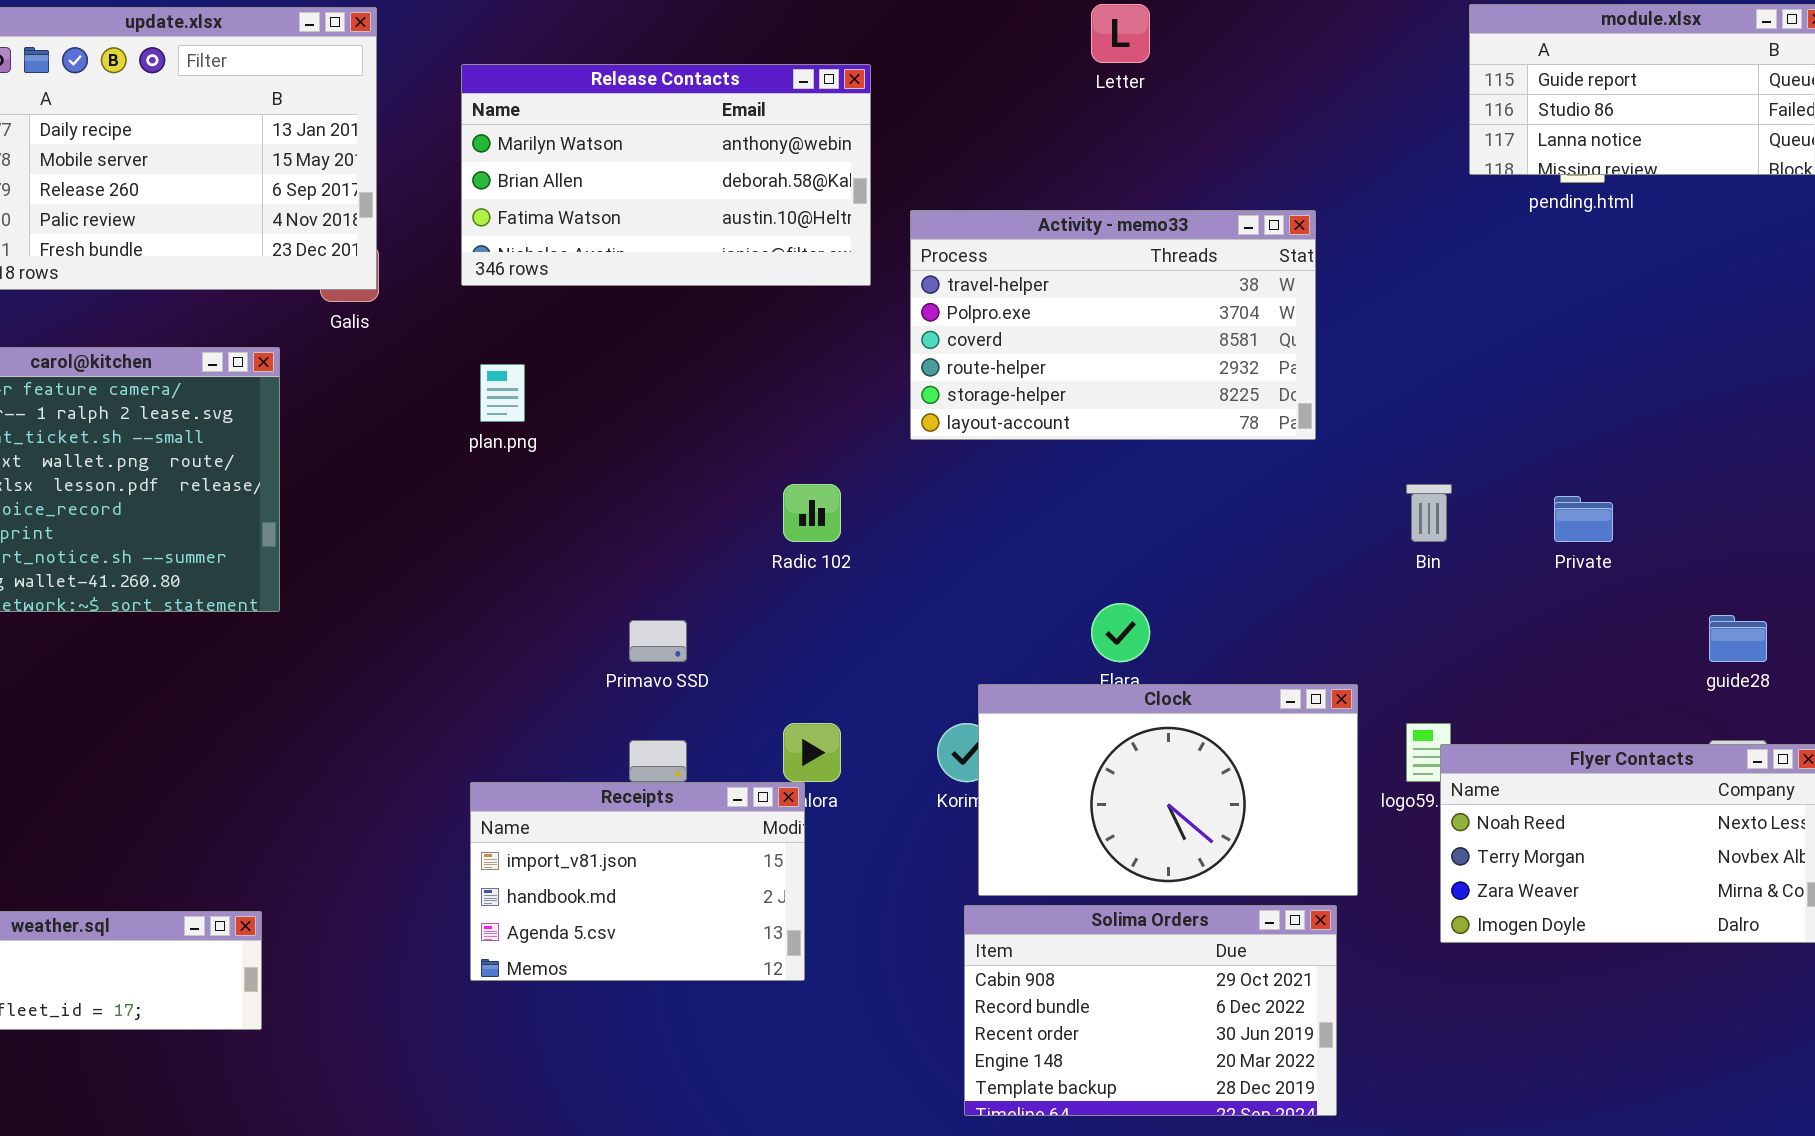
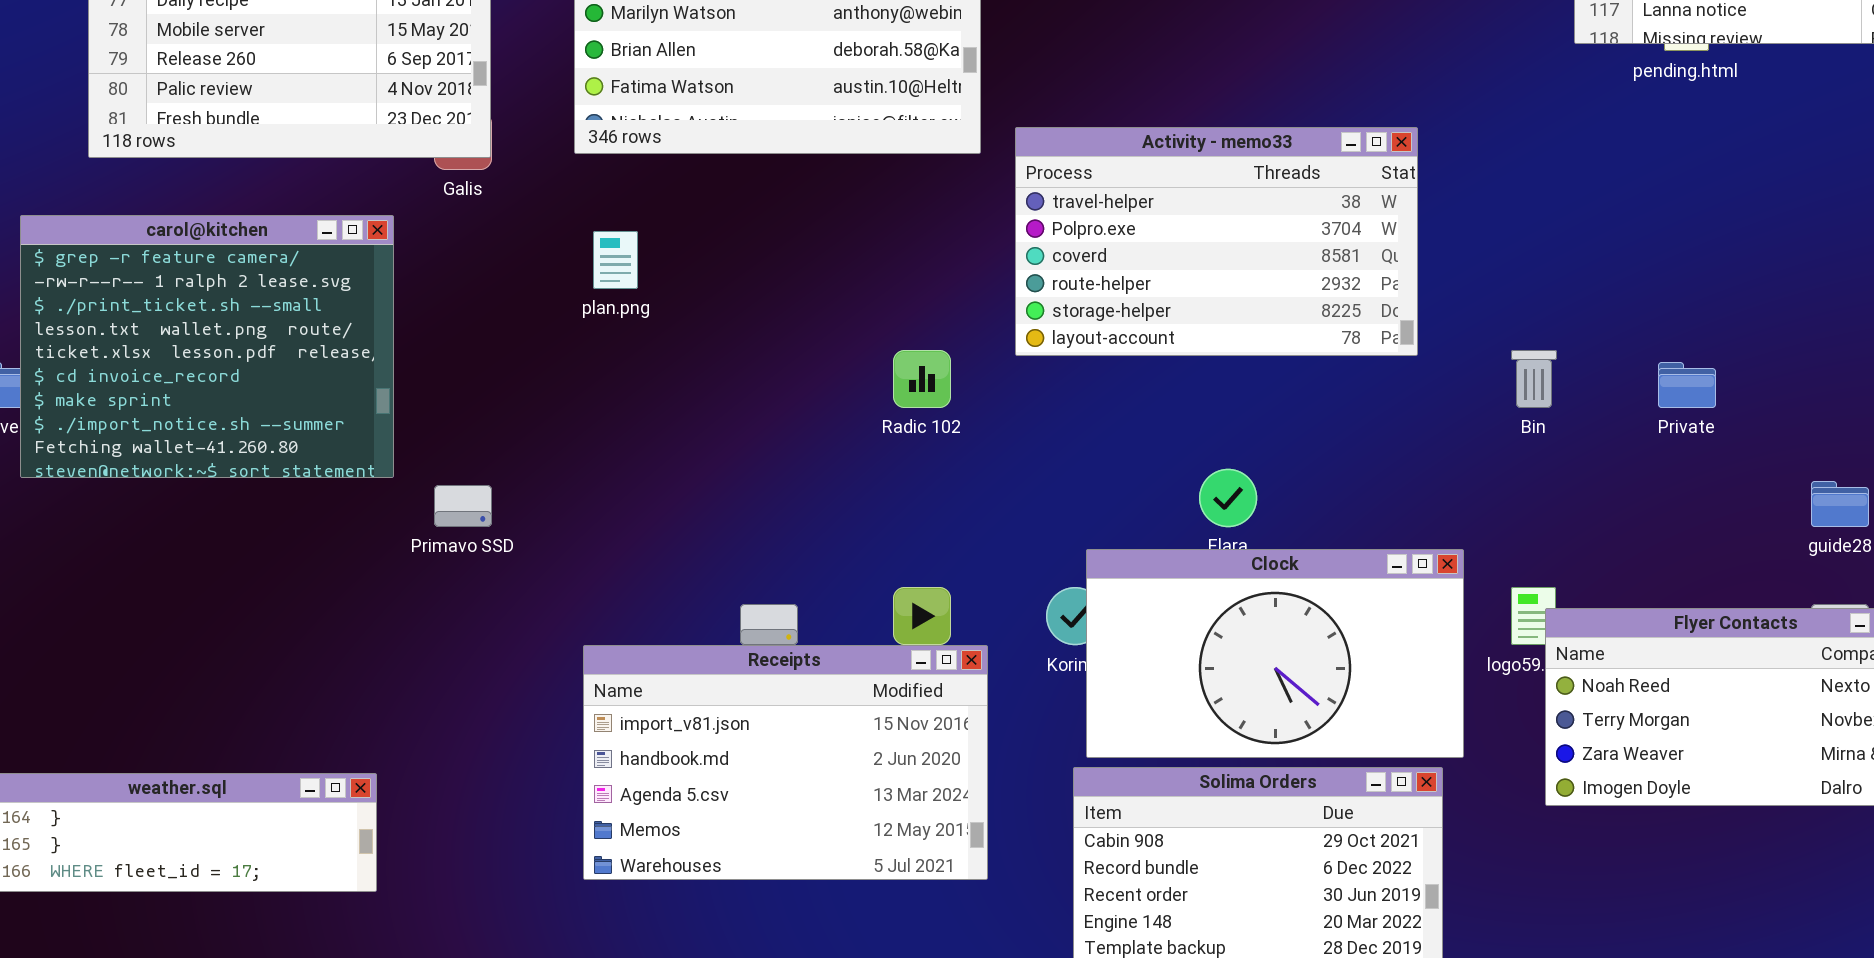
Activity - memo33: [910,210,1316,440] -> [1015,127,1418,356], moved
Primavo SSD: [629,620,687,662] -> [434,485,492,527], moved
Receipts: [470,782,805,981] -> [583,645,988,880], resized

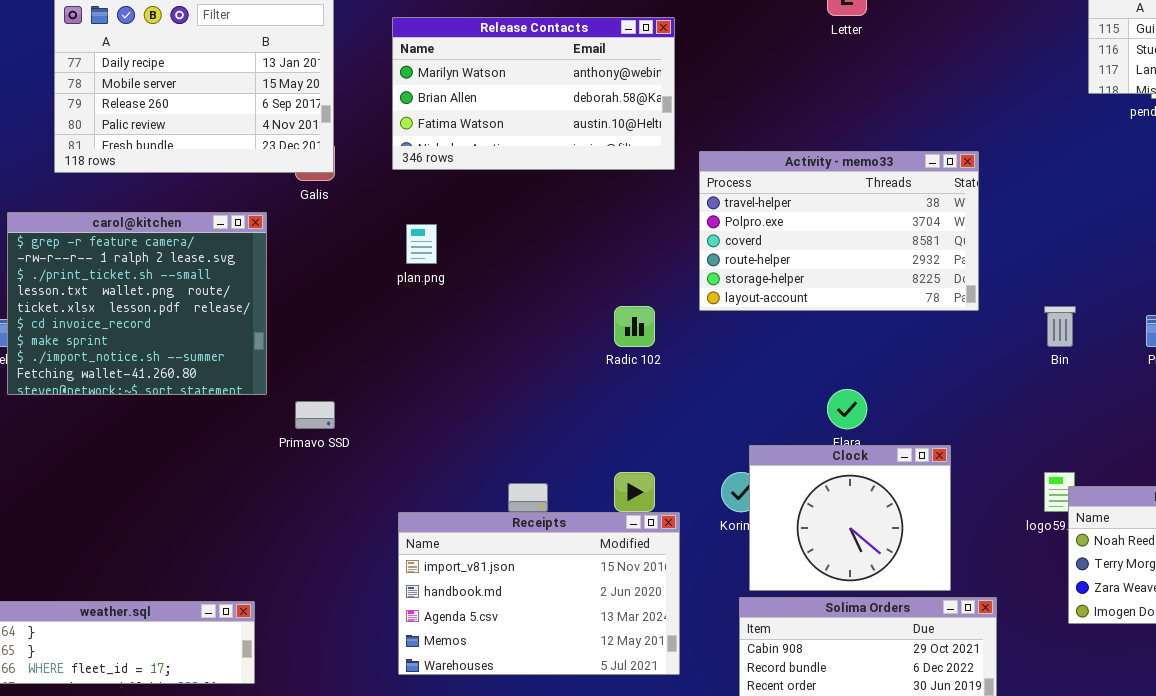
Clock: [1086,549,1464,758] -> [749,445,951,591], resized

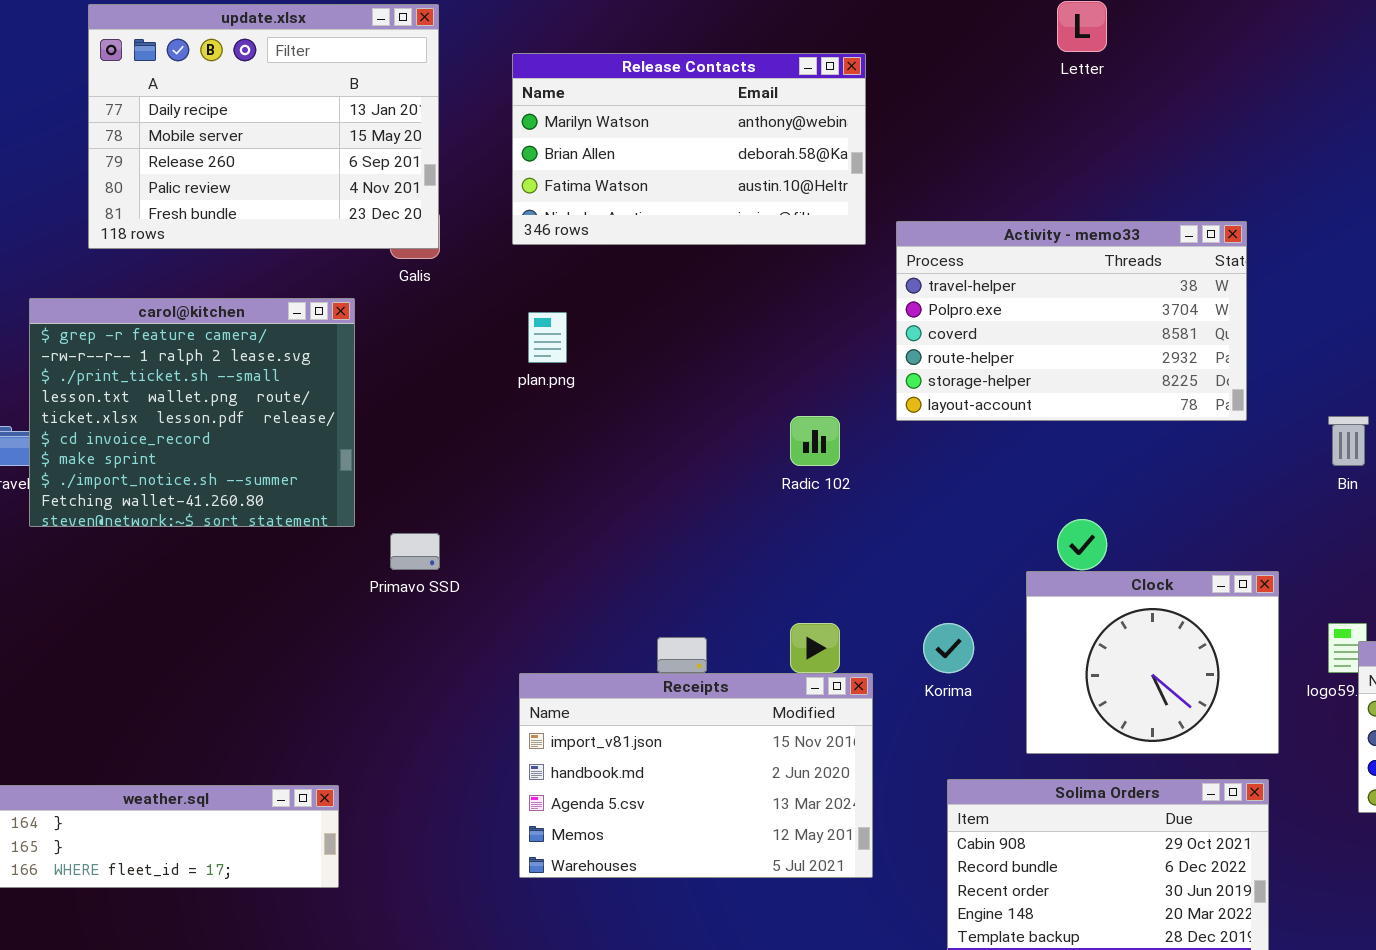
Clock: [749,445,951,591] -> [1026,571,1279,754], moved

